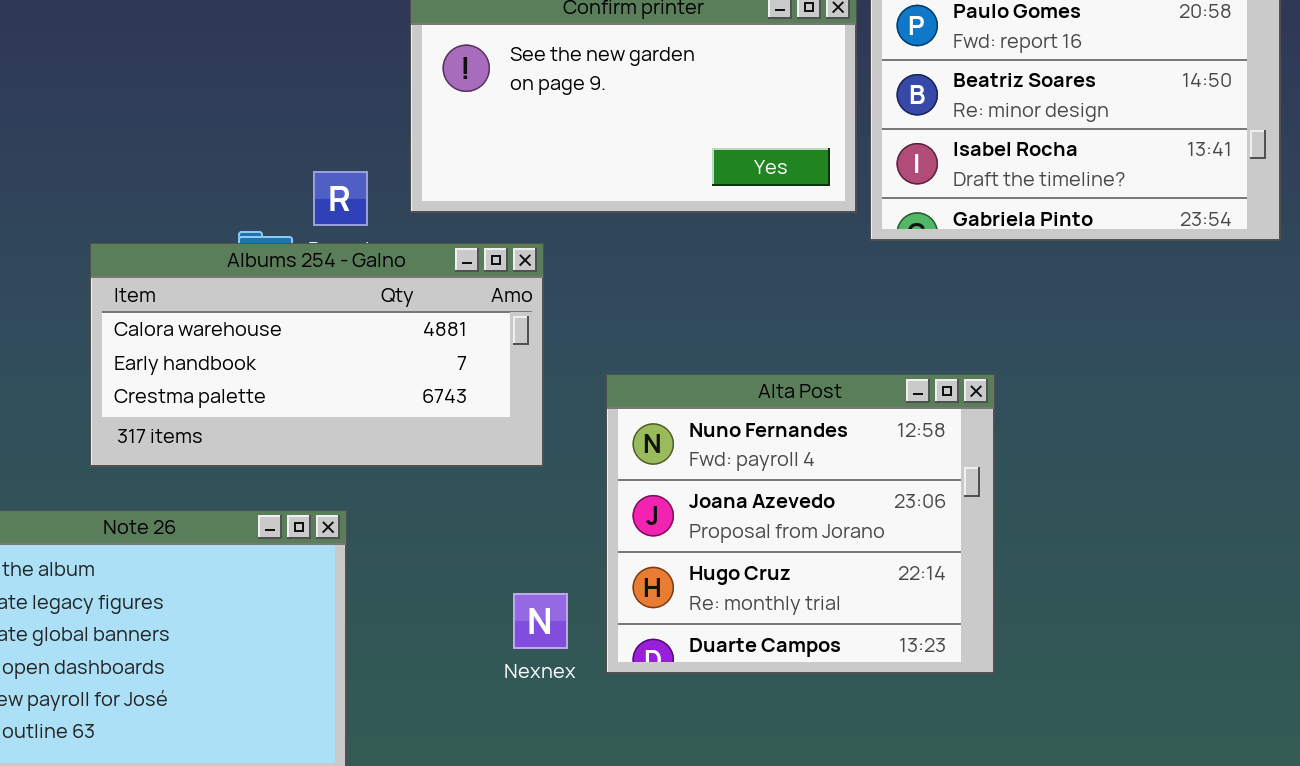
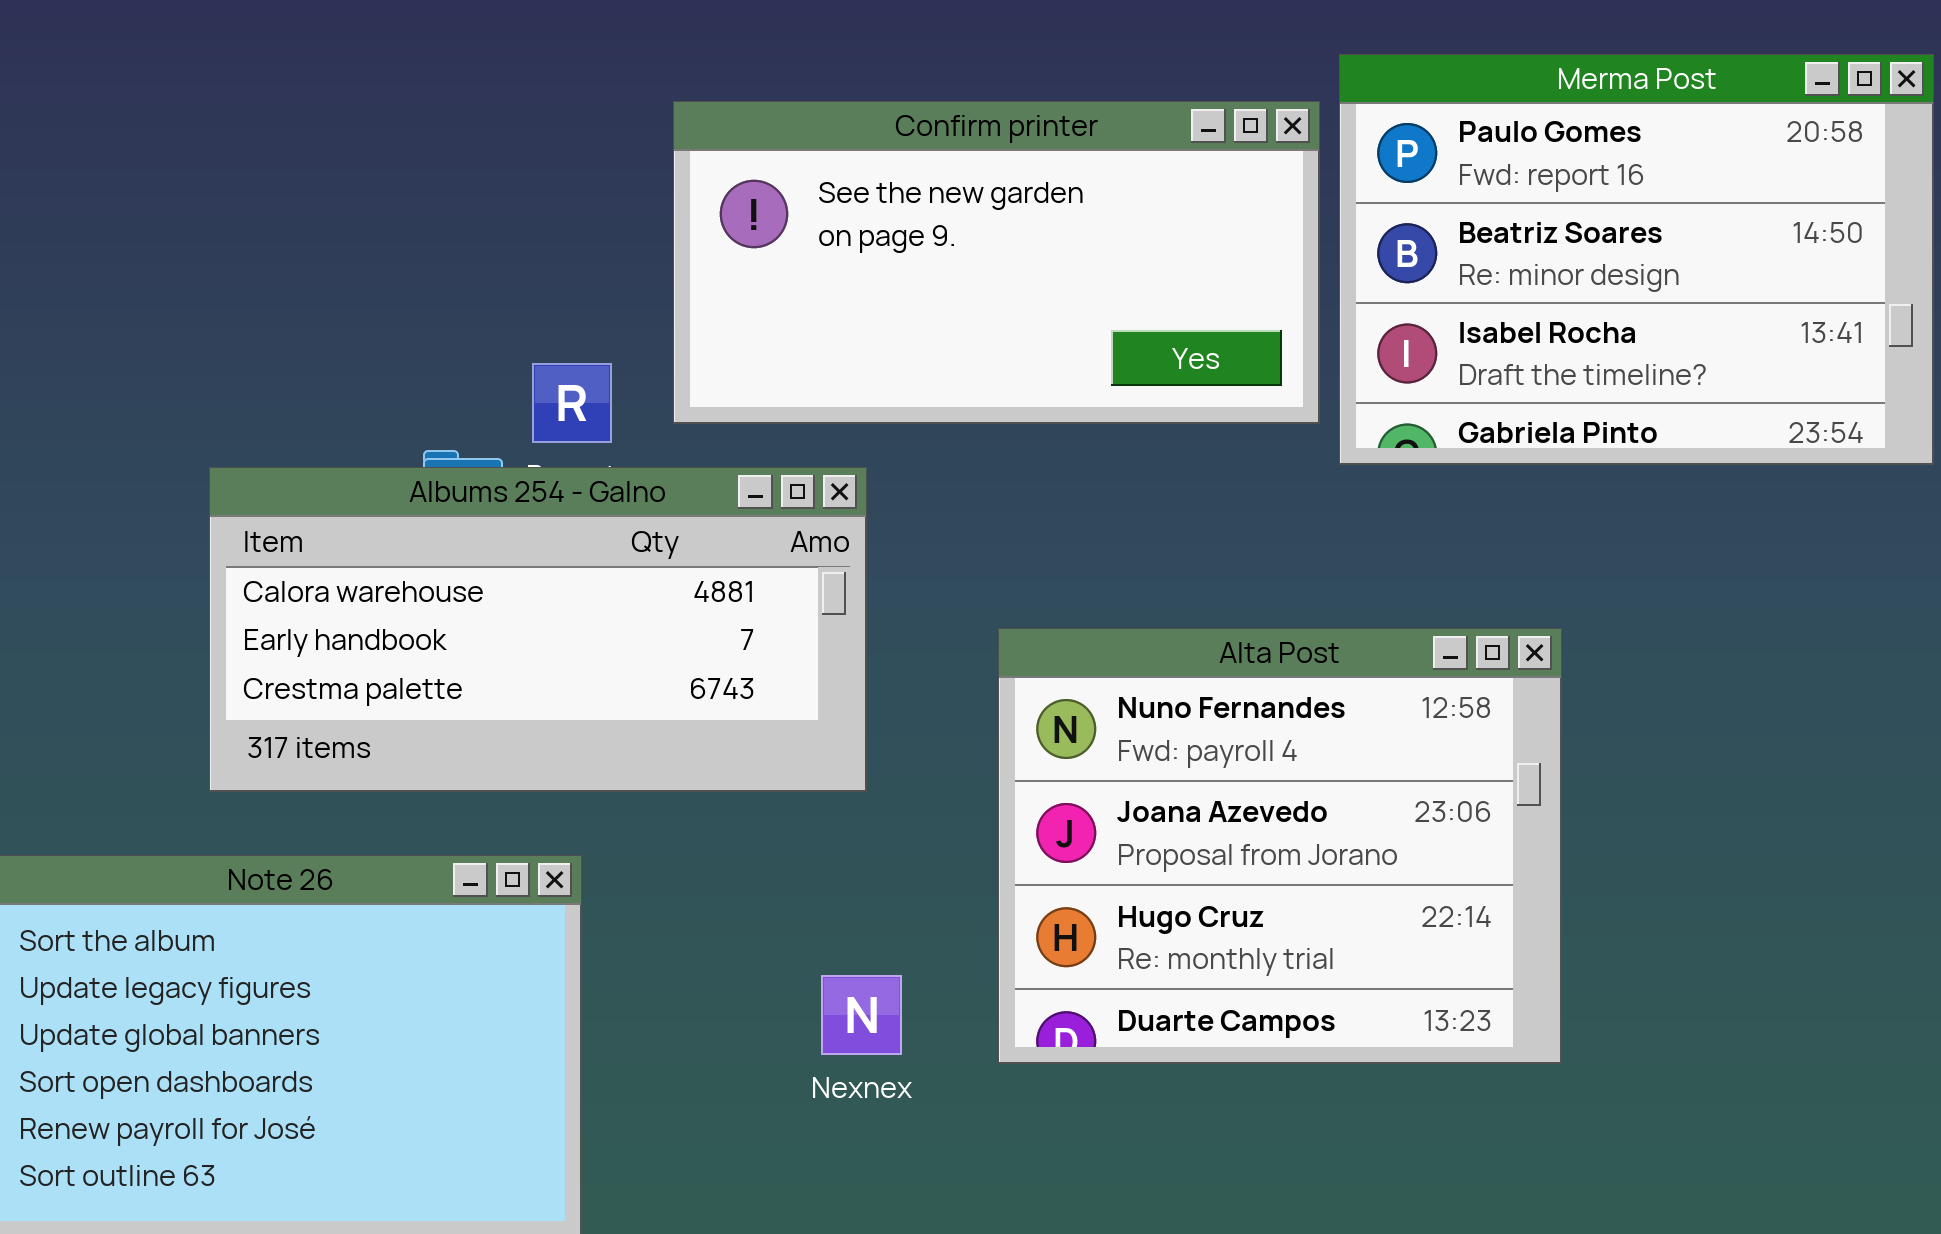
Alta Post: [606,374,995,674] -> [998,628,1562,1064], moved

